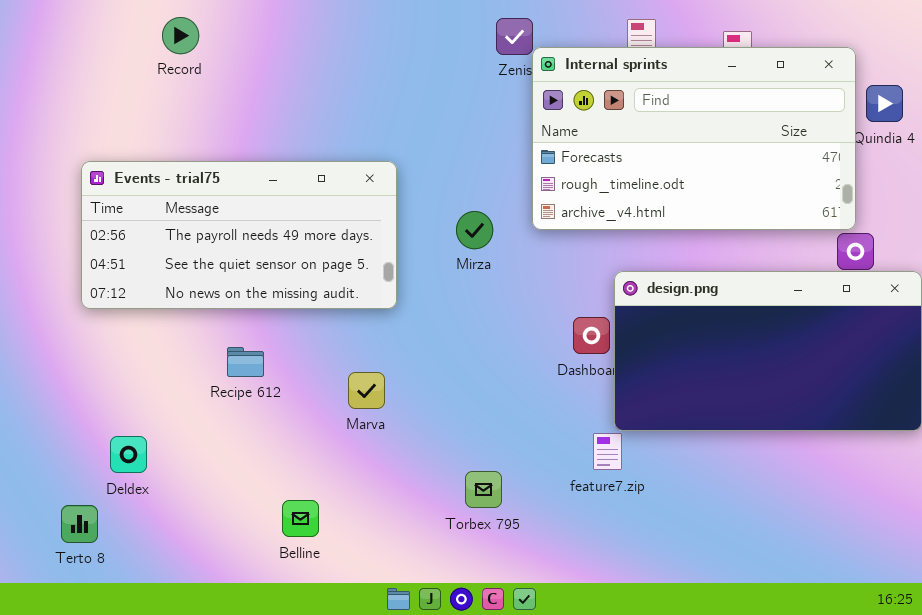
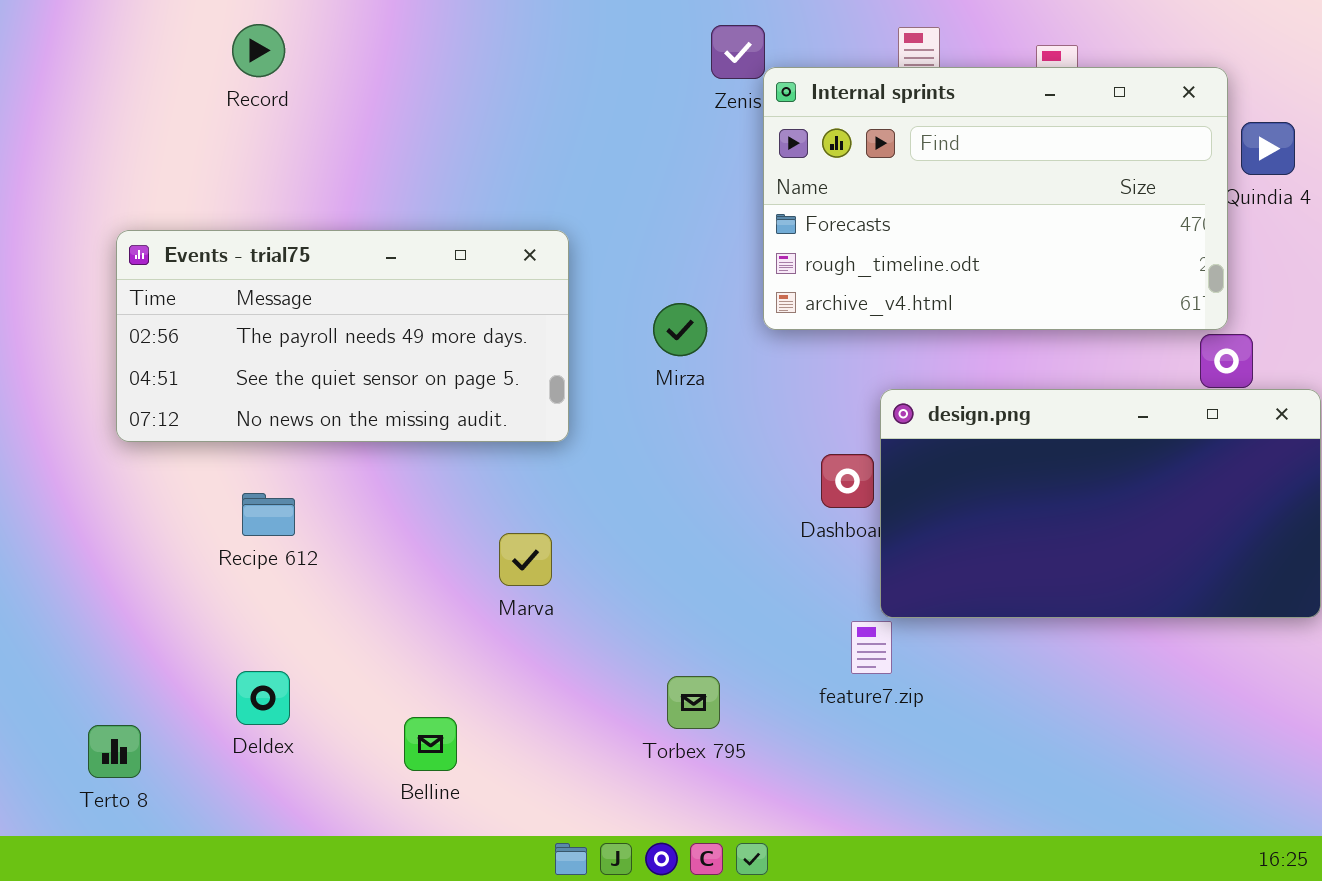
Recipe 612: [227,347,264,377] -> [242,493,295,536], moved
Deldex: [110,436,147,473] -> [236,671,290,725], moved

